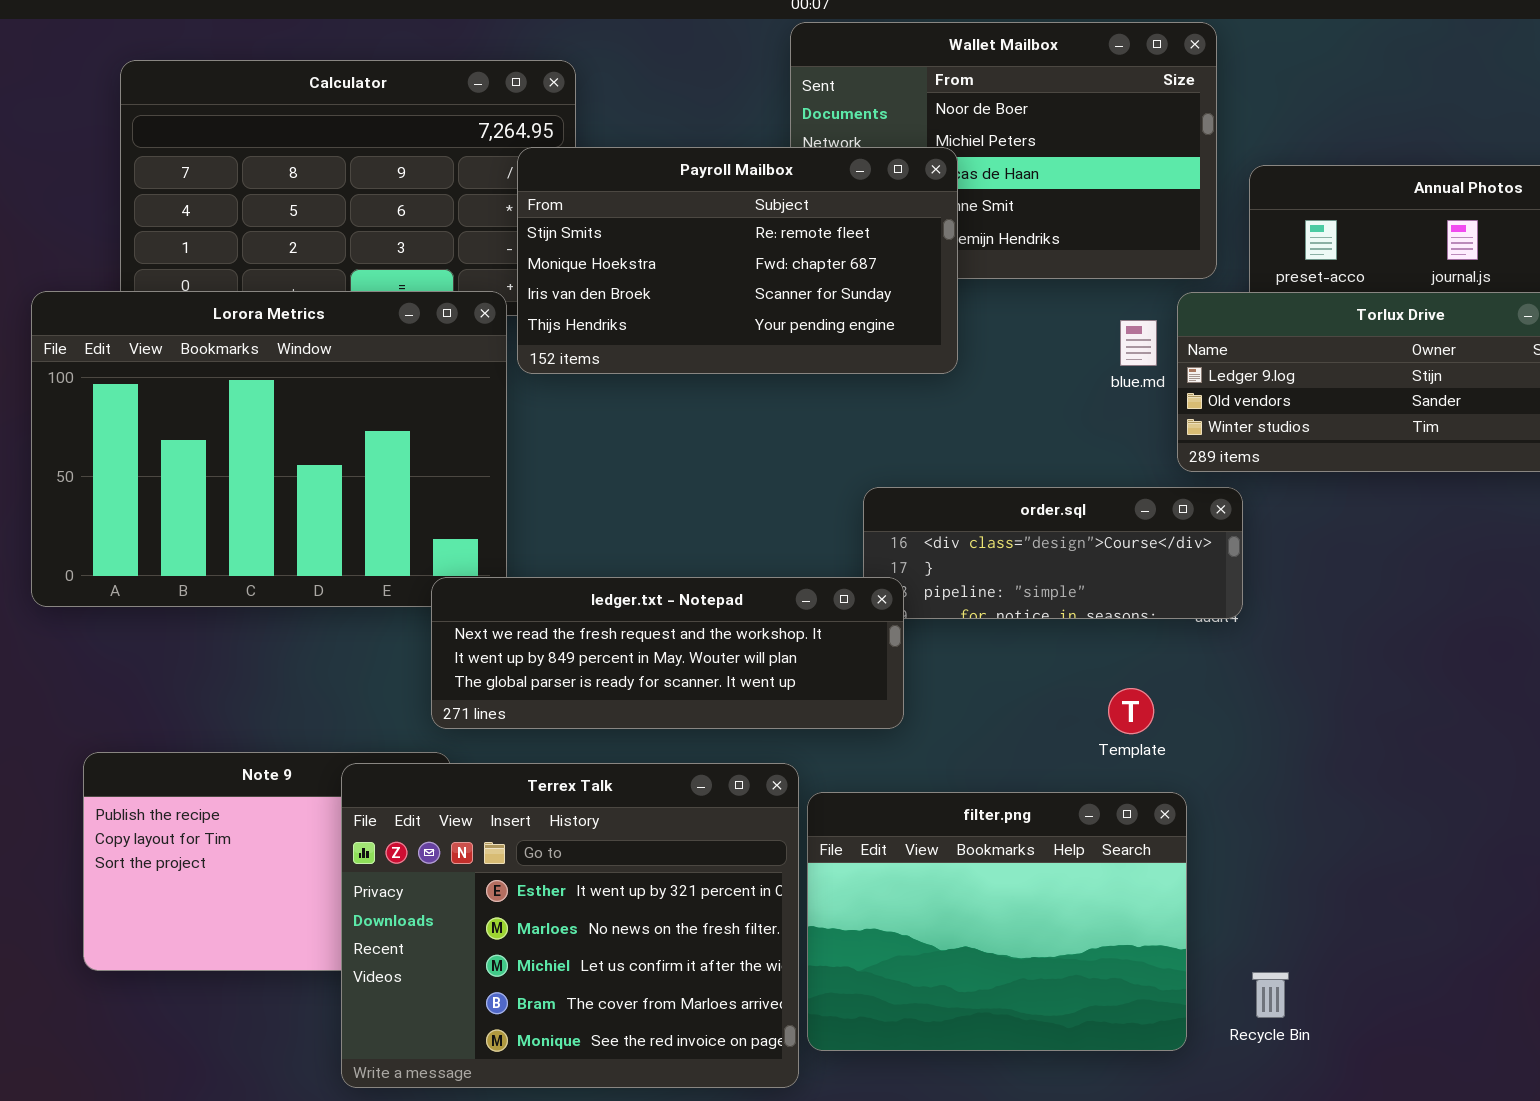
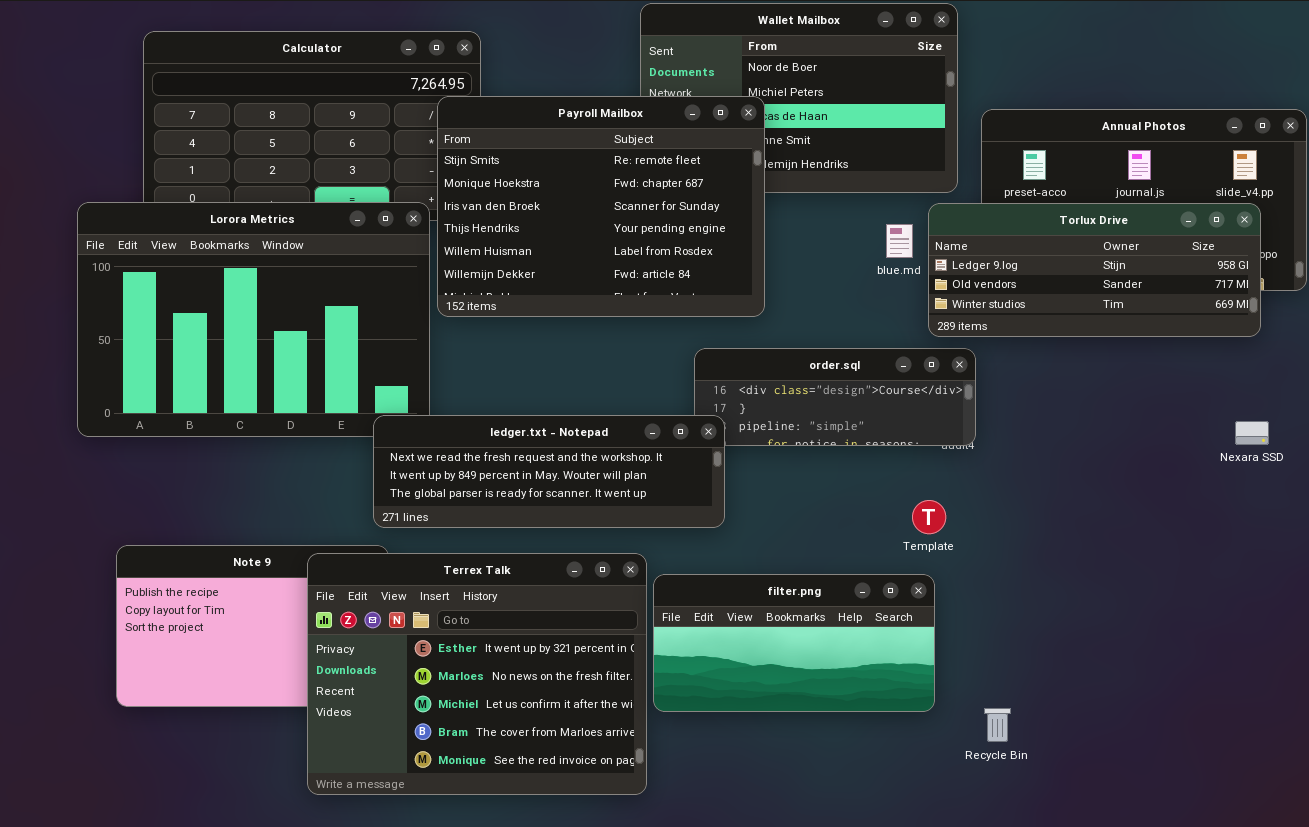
Payroll Mailbox: [517,147,958,374] -> [437,96,765,317], resized
Template: [1108,688,1154,734] -> [912,500,946,534], moved
filter.png: [807,792,1187,1051] -> [653,574,935,712], resized

